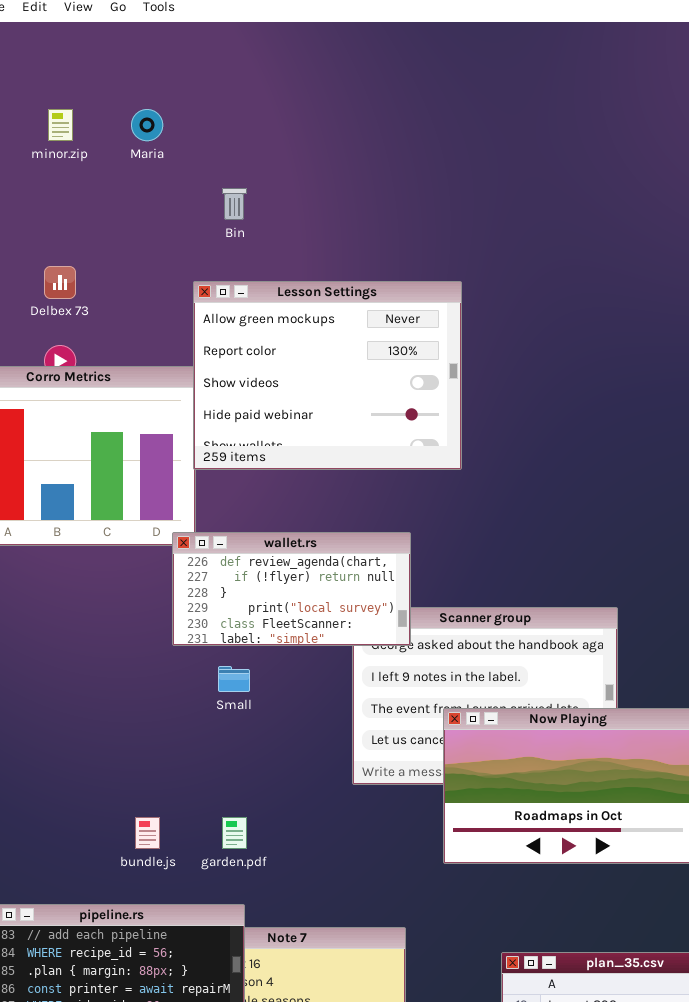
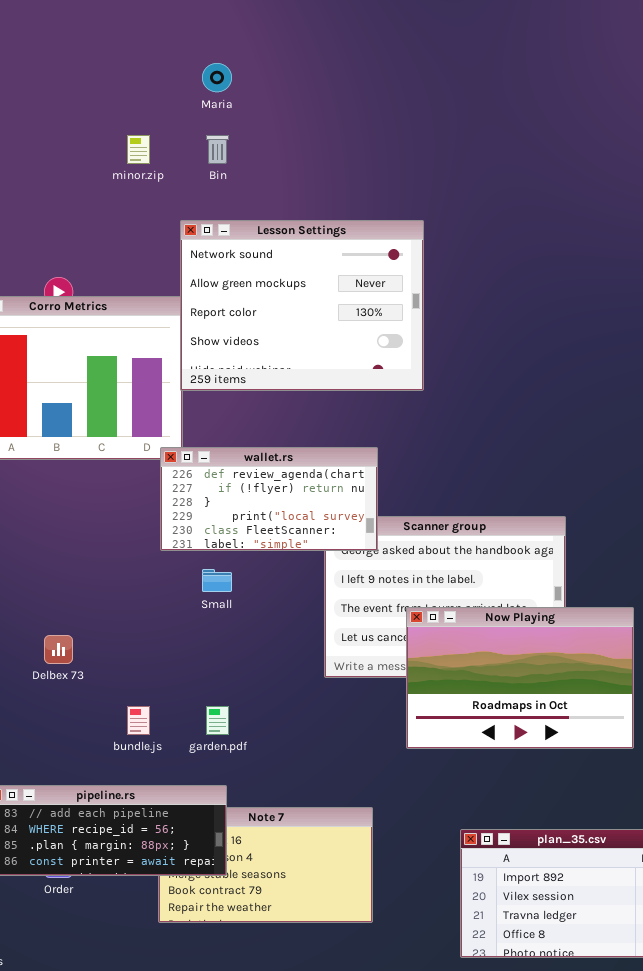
minor.zip: [48,109,73,141] -> [127,135,150,164], moved
Maria: [131,109,163,141] -> [202,63,232,92], moved
Delbex 73: [44,266,76,299] -> [44,635,73,664], moved
Lesson Settings: [193,281,462,470] -> [180,220,424,391], scrolled up 1 row

